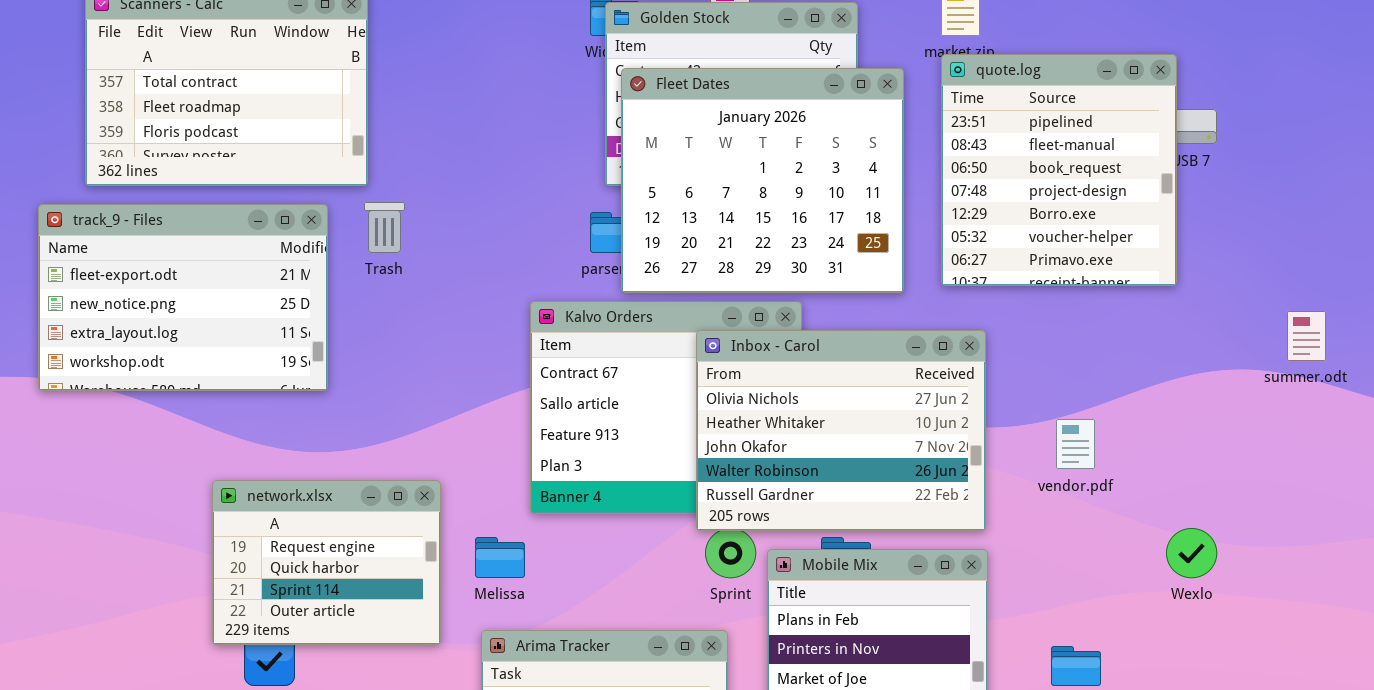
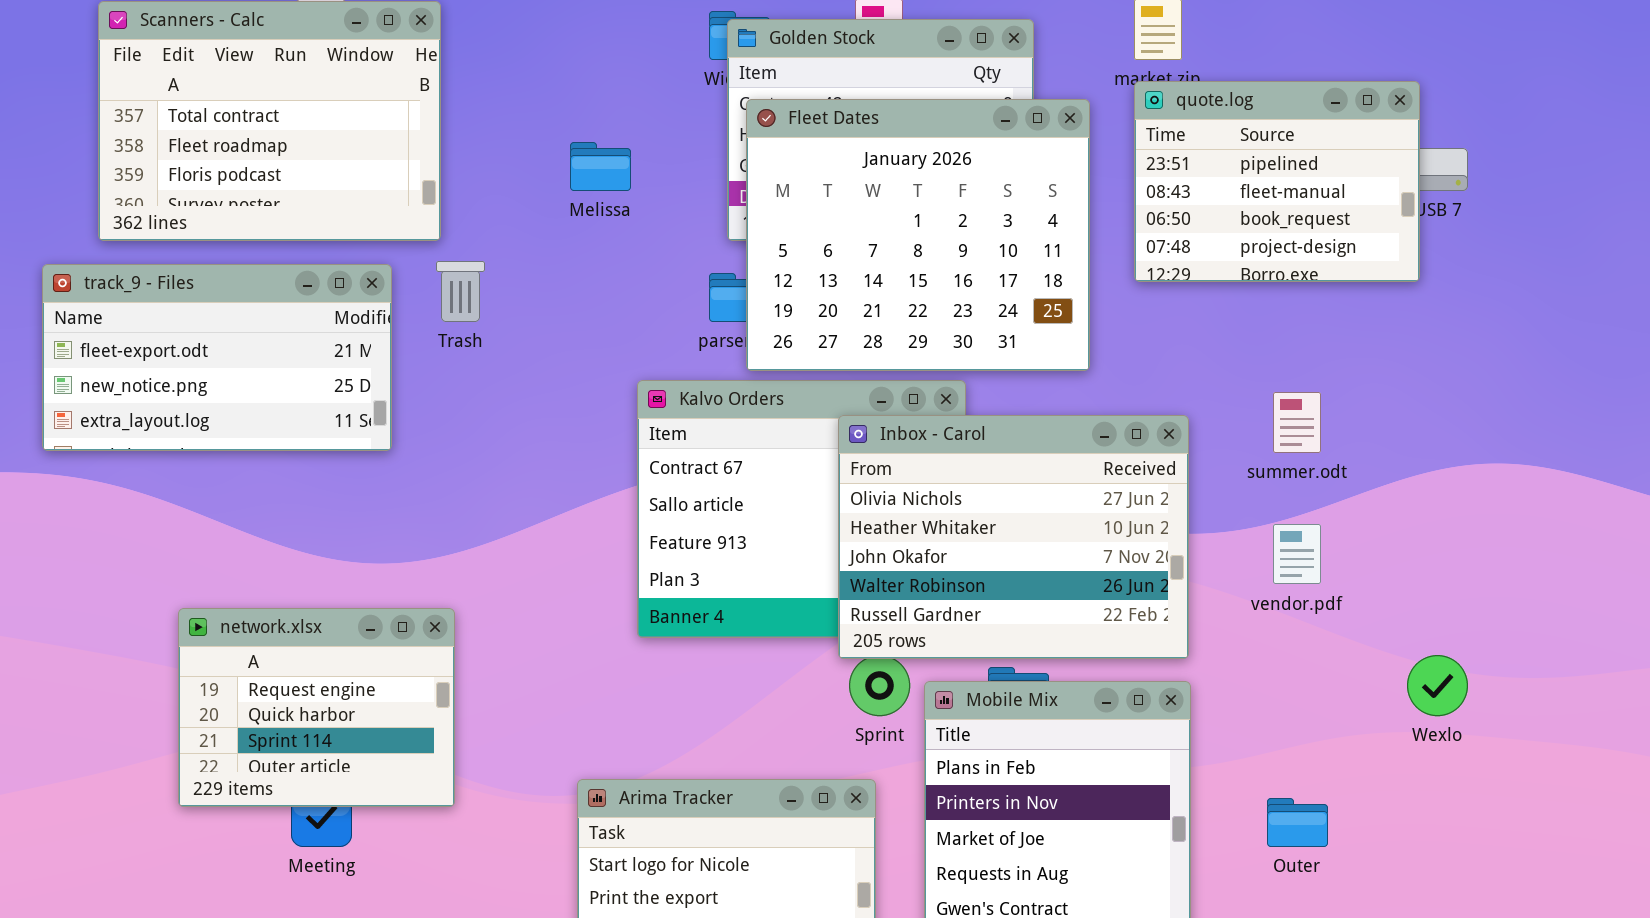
quote.log: [941,54,1177,286] -> [1134,81,1420,282], resized
track_9 - Files: [38,204,328,391] -> [42,264,392,451], resized
summer.odt: [1287,311,1326,361] -> [1273,392,1321,453], moved
network.xlsx: [212,480,441,645] -> [178,608,455,807], moved
Melissa: [475,537,525,578] -> [570,142,631,191], moved

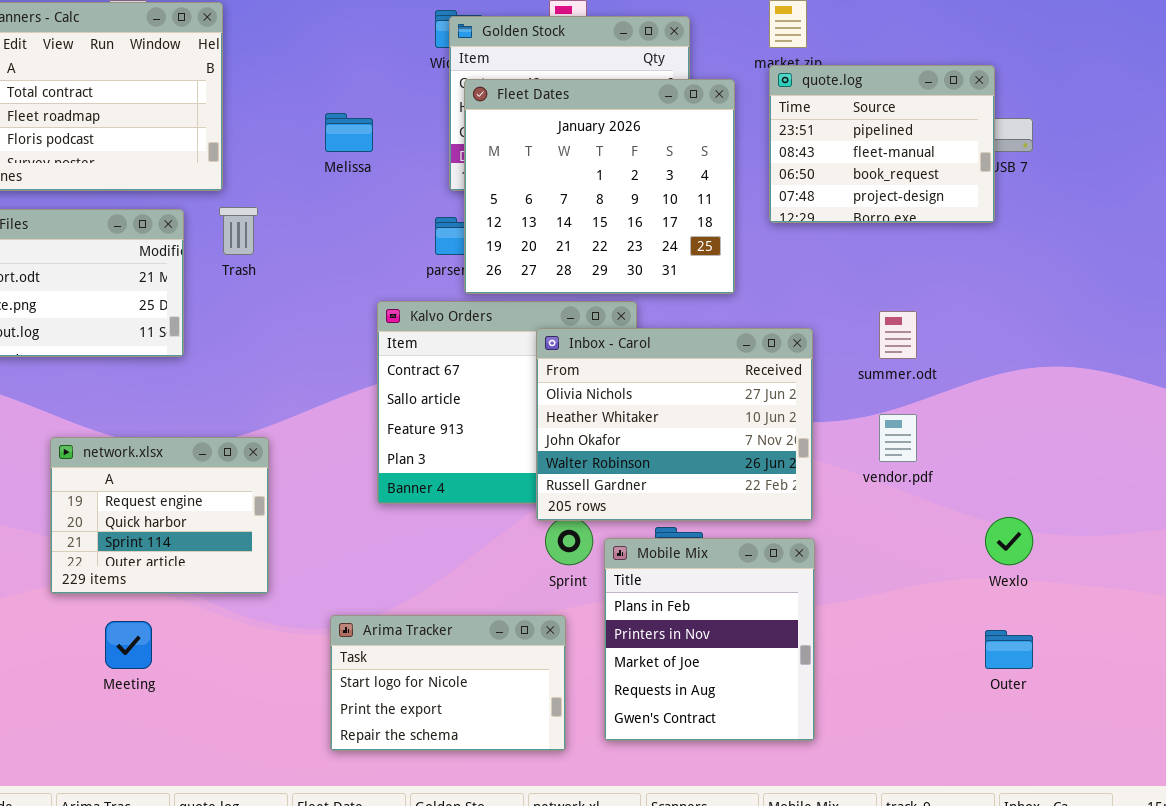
network.xlsx: [178,608,455,807] -> [50,437,269,594], moved
Outer: [1267,798,1328,847] -> [985,630,1033,669], moved

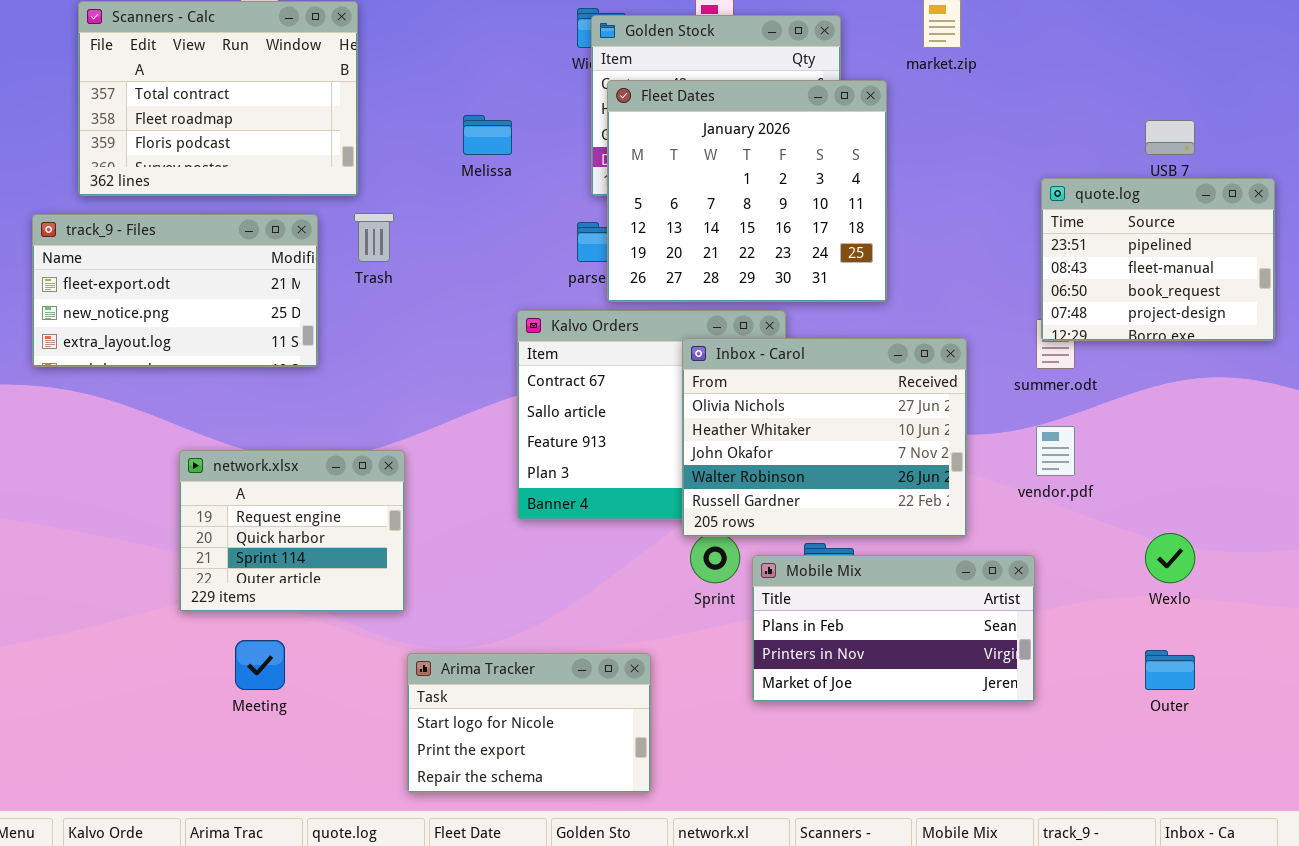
quote.log: [769,65,995,223] -> [1041,178,1275,341], moved
Mobile Mix: [604,538,815,741] -> [752,555,1035,702], resized
Arima Tracker: [330,615,566,751] -> [407,653,651,793], moved

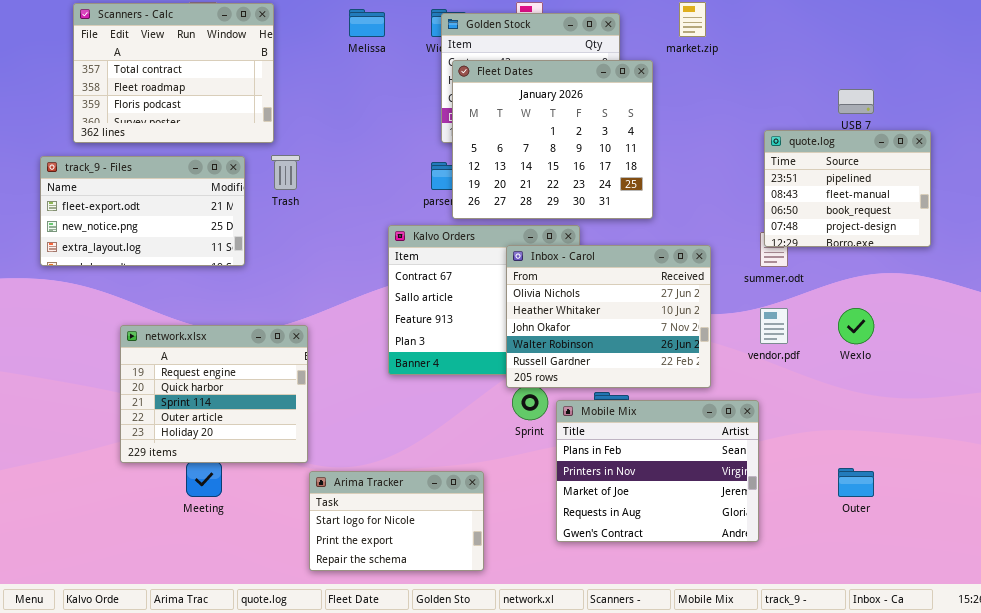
Melissa: [463,115,512,155] -> [349,9,385,37], moved
network.xlsx: [179,450,405,612] -> [120,325,308,463], resized
Wexlo: [1145,533,1195,583] -> [838,308,874,344], moved
Mobile Mix: [752,555,1035,702] -> [556,400,759,542], resized

